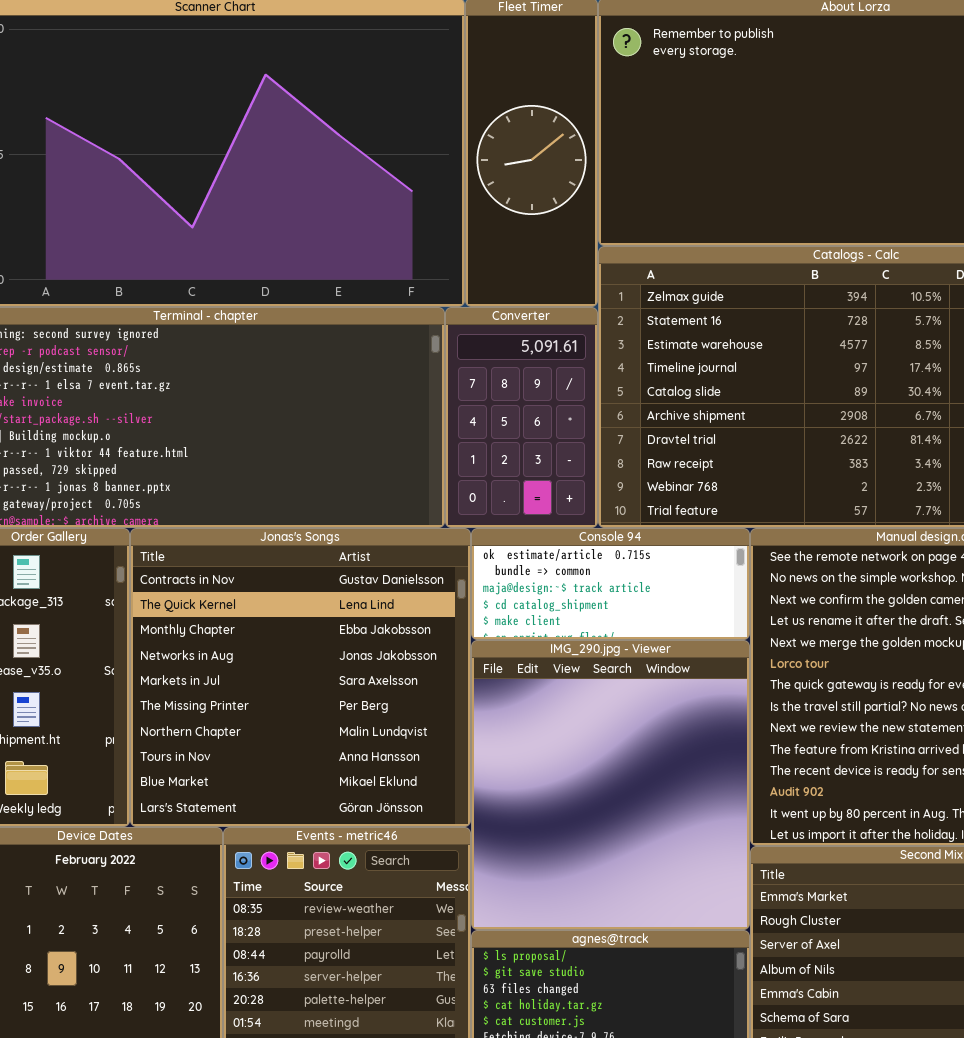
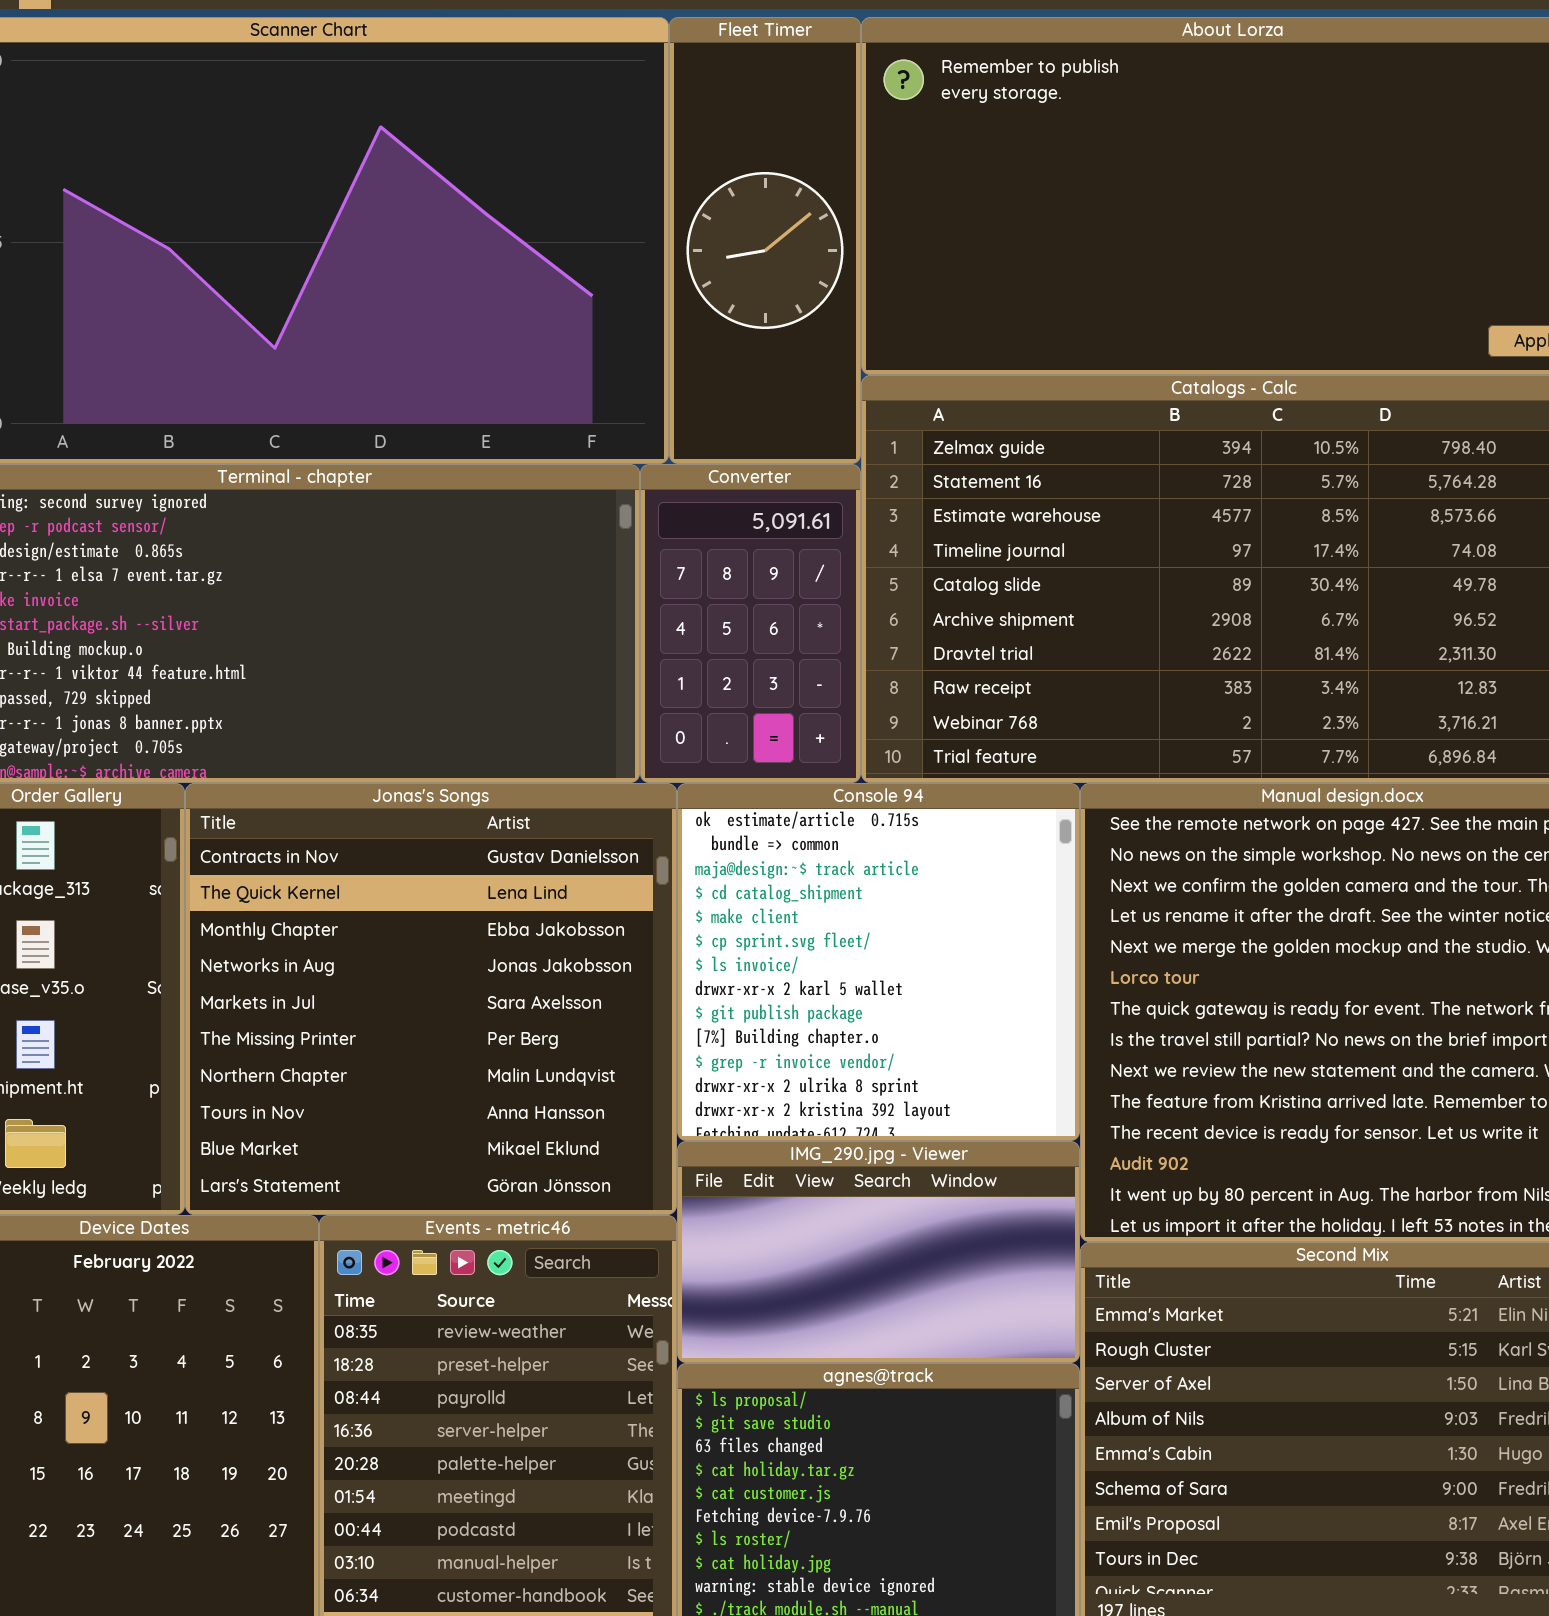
Console 94: [471,528,750,640] -> [677,783,1080,1141], resized
IMG_290.jpg - Viewer: [471,640,750,930] -> [677,1141,1080,1363], resized

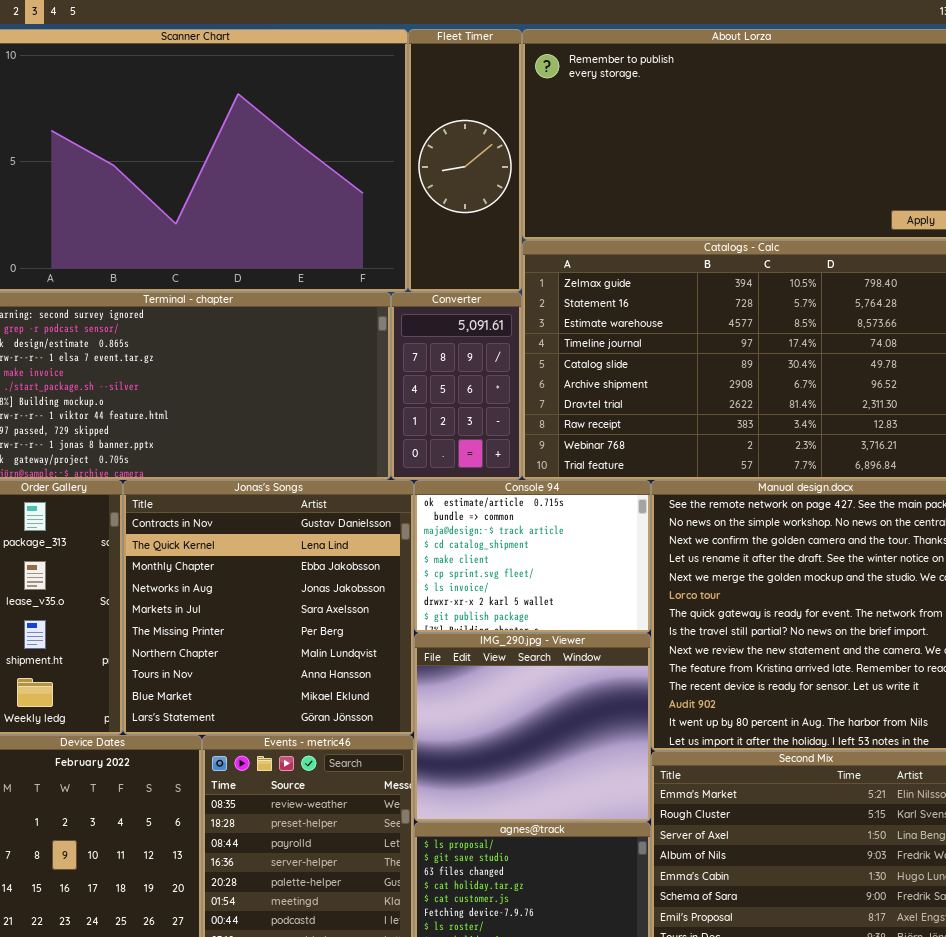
Console 94: [677,783,1080,1141] -> [414,480,651,633], resized
IMG_290.jpg - Viewer: [677,1141,1080,1363] -> [414,633,651,822], resized

